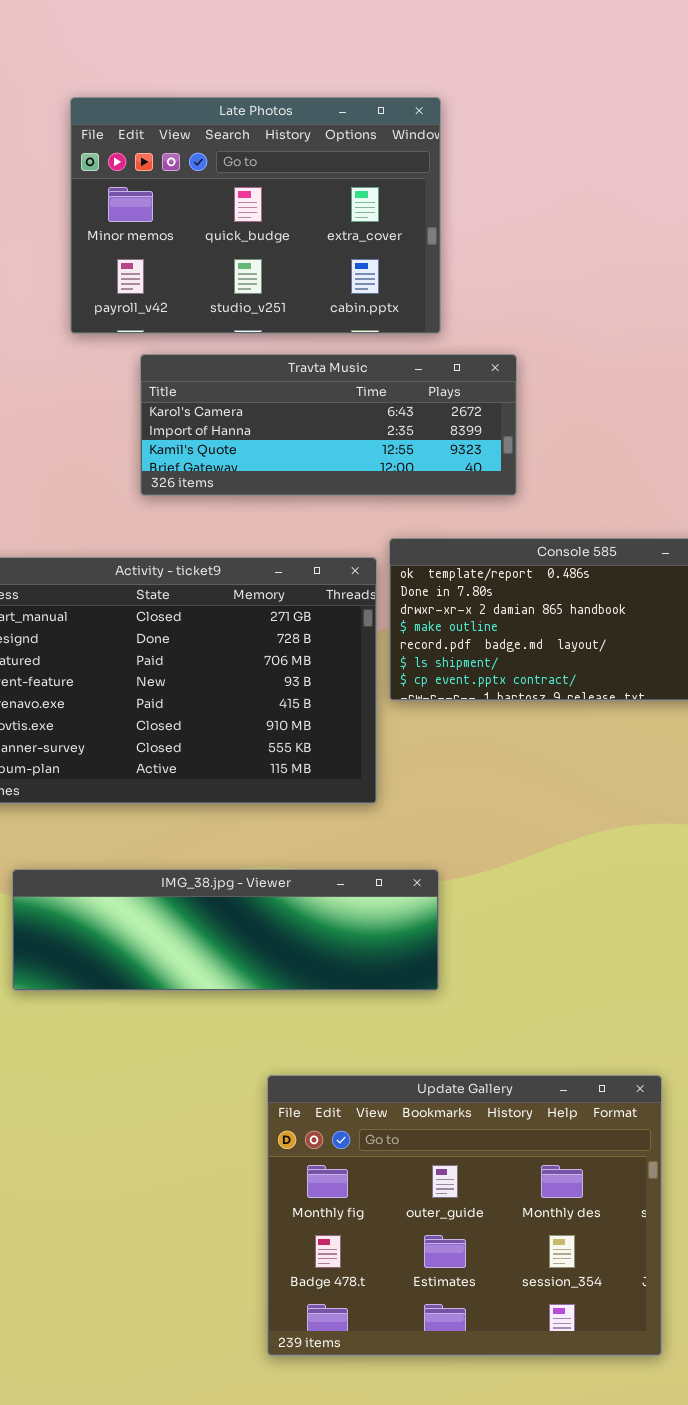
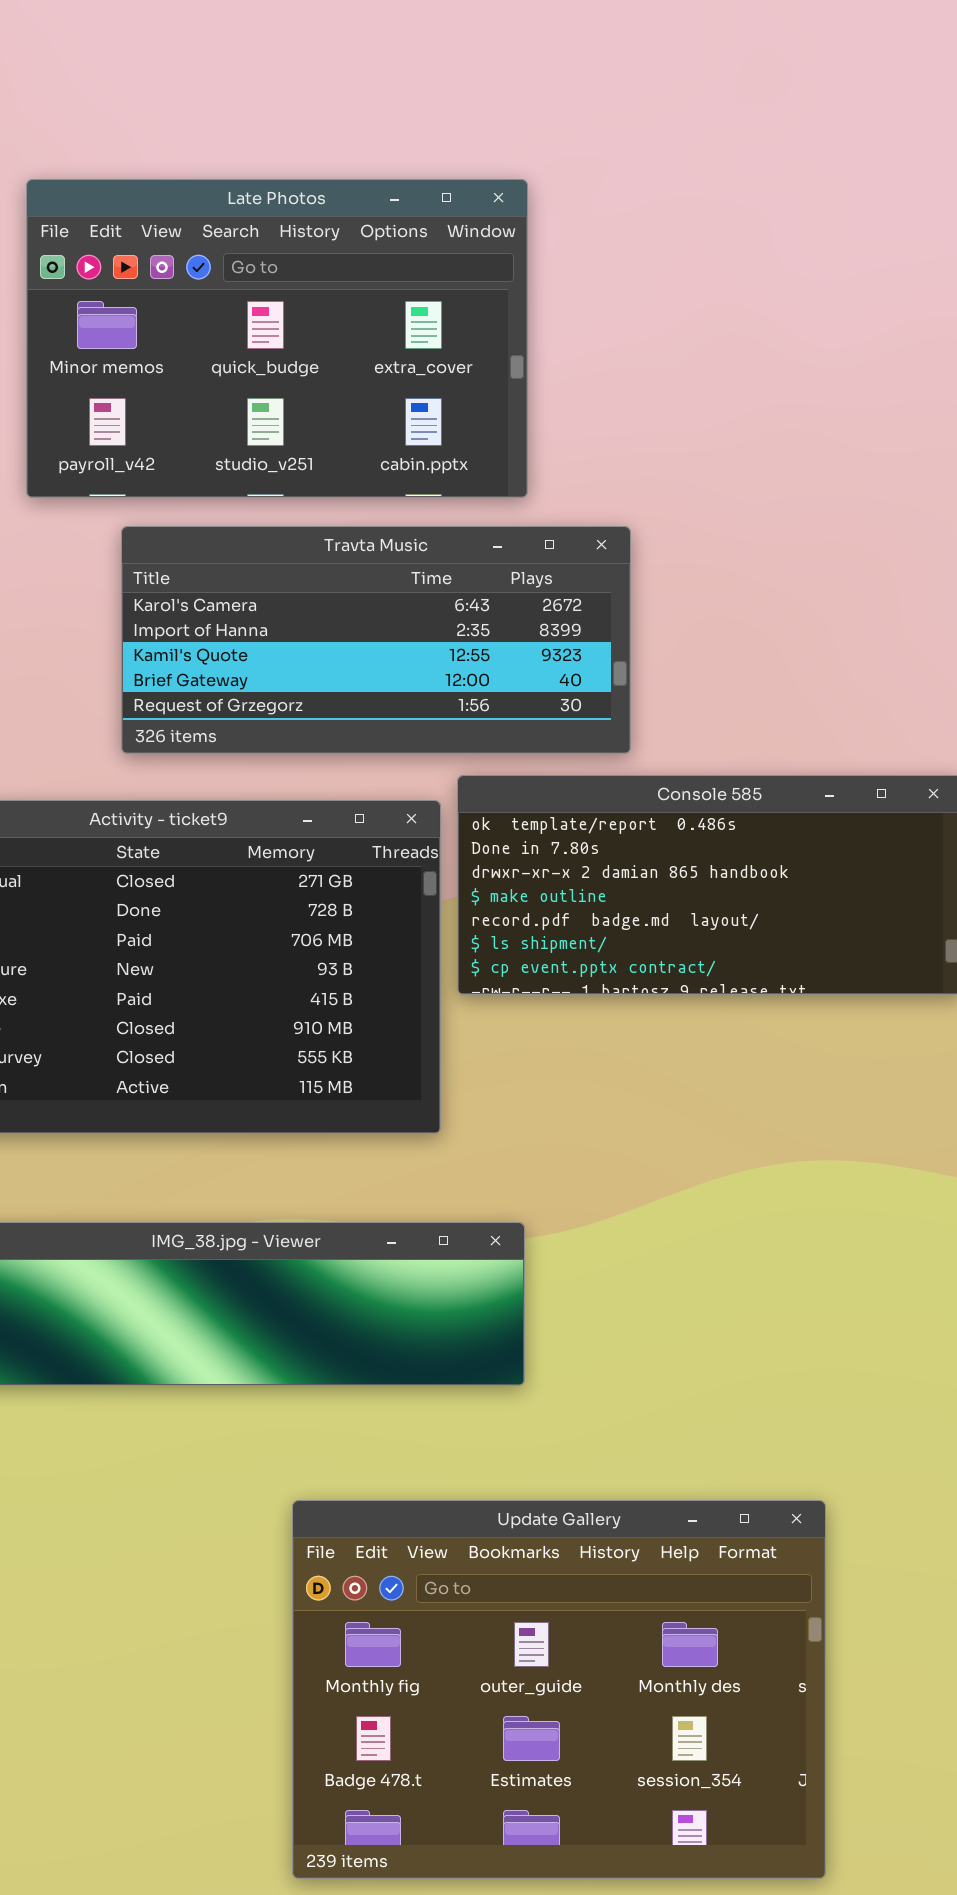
Travta Music: [140,354,517,496] -> [121,526,631,754], resized

